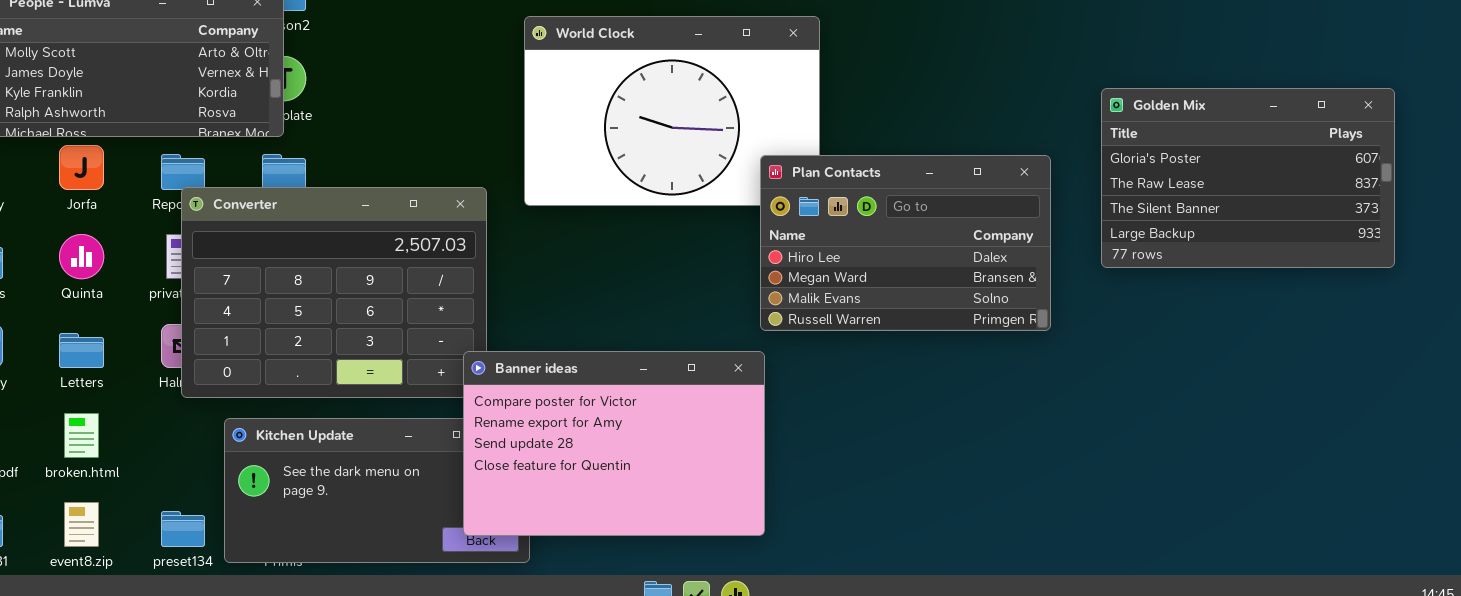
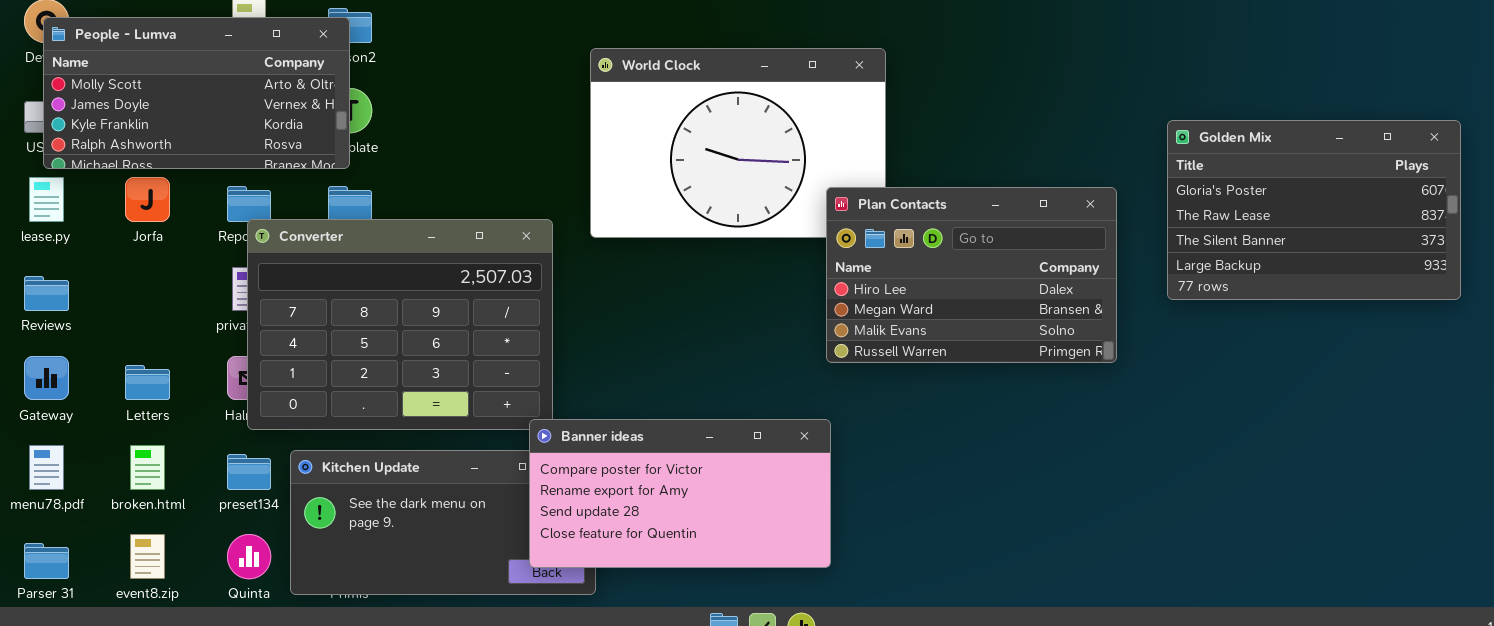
Quinta: [59,234,104,279] -> [227,534,271,579], moved
Banner ideas: [463,351,765,536] -> [529,419,831,568], resized
preset134: [161,511,205,547] -> [227,454,271,490], moved

